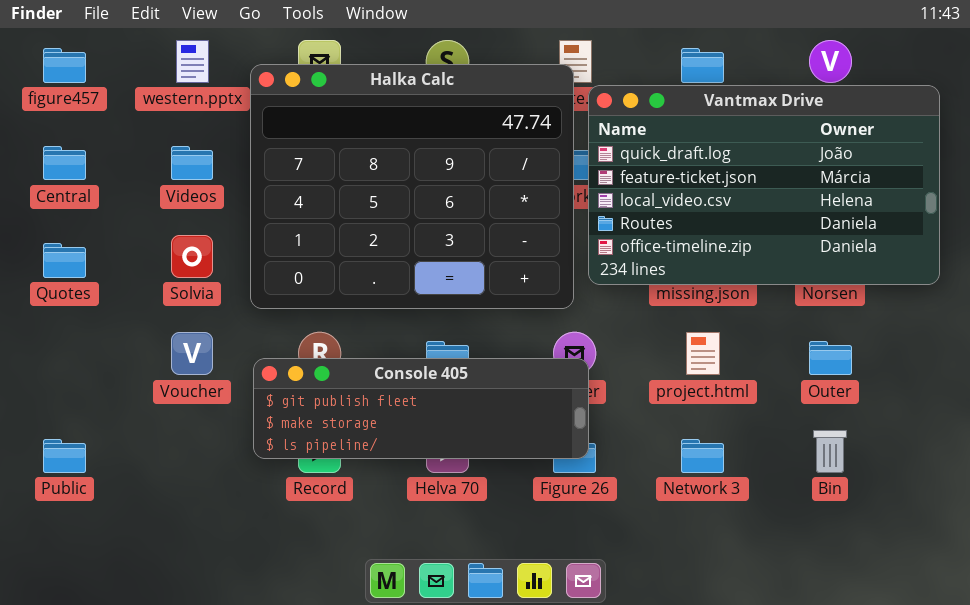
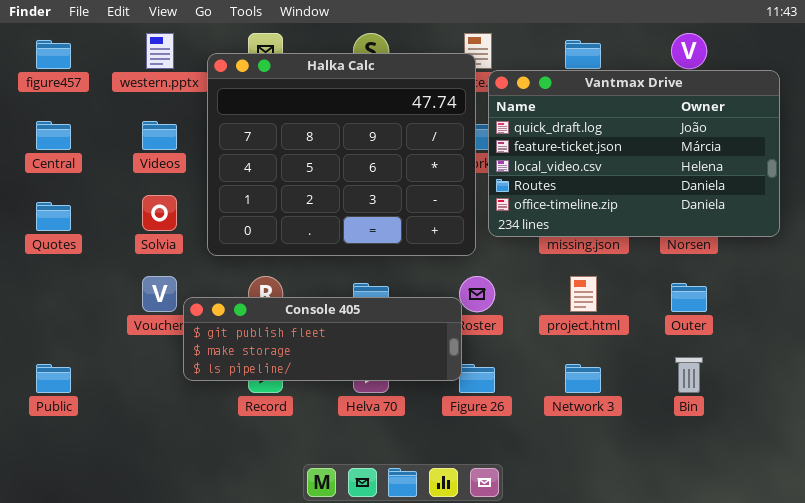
Console 405: [253,358,589,459] -> [183,297,462,381], moved

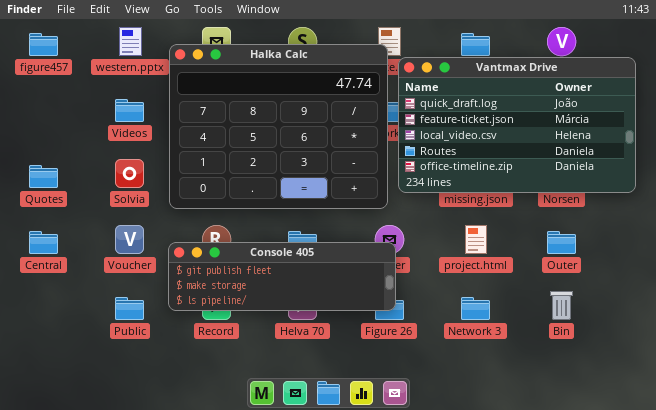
Central: [36,121,71,150] -> [29,231,58,254], moved
Console 405: [183,297,462,381] -> [168,242,396,311], moved
Public: [36,364,71,393] -> [115,297,144,320], moved

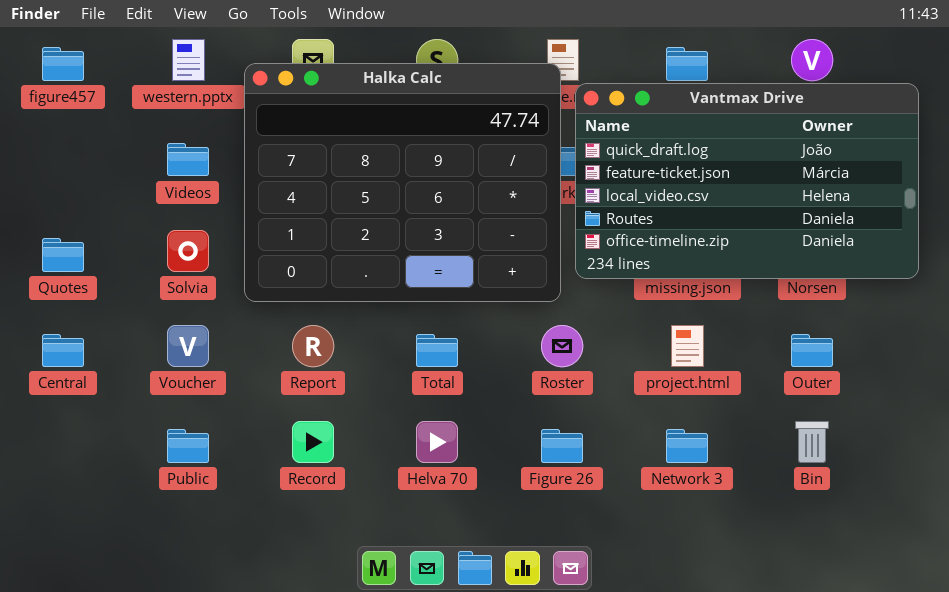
Console 405: [168,242,396,311] -> none, closed

